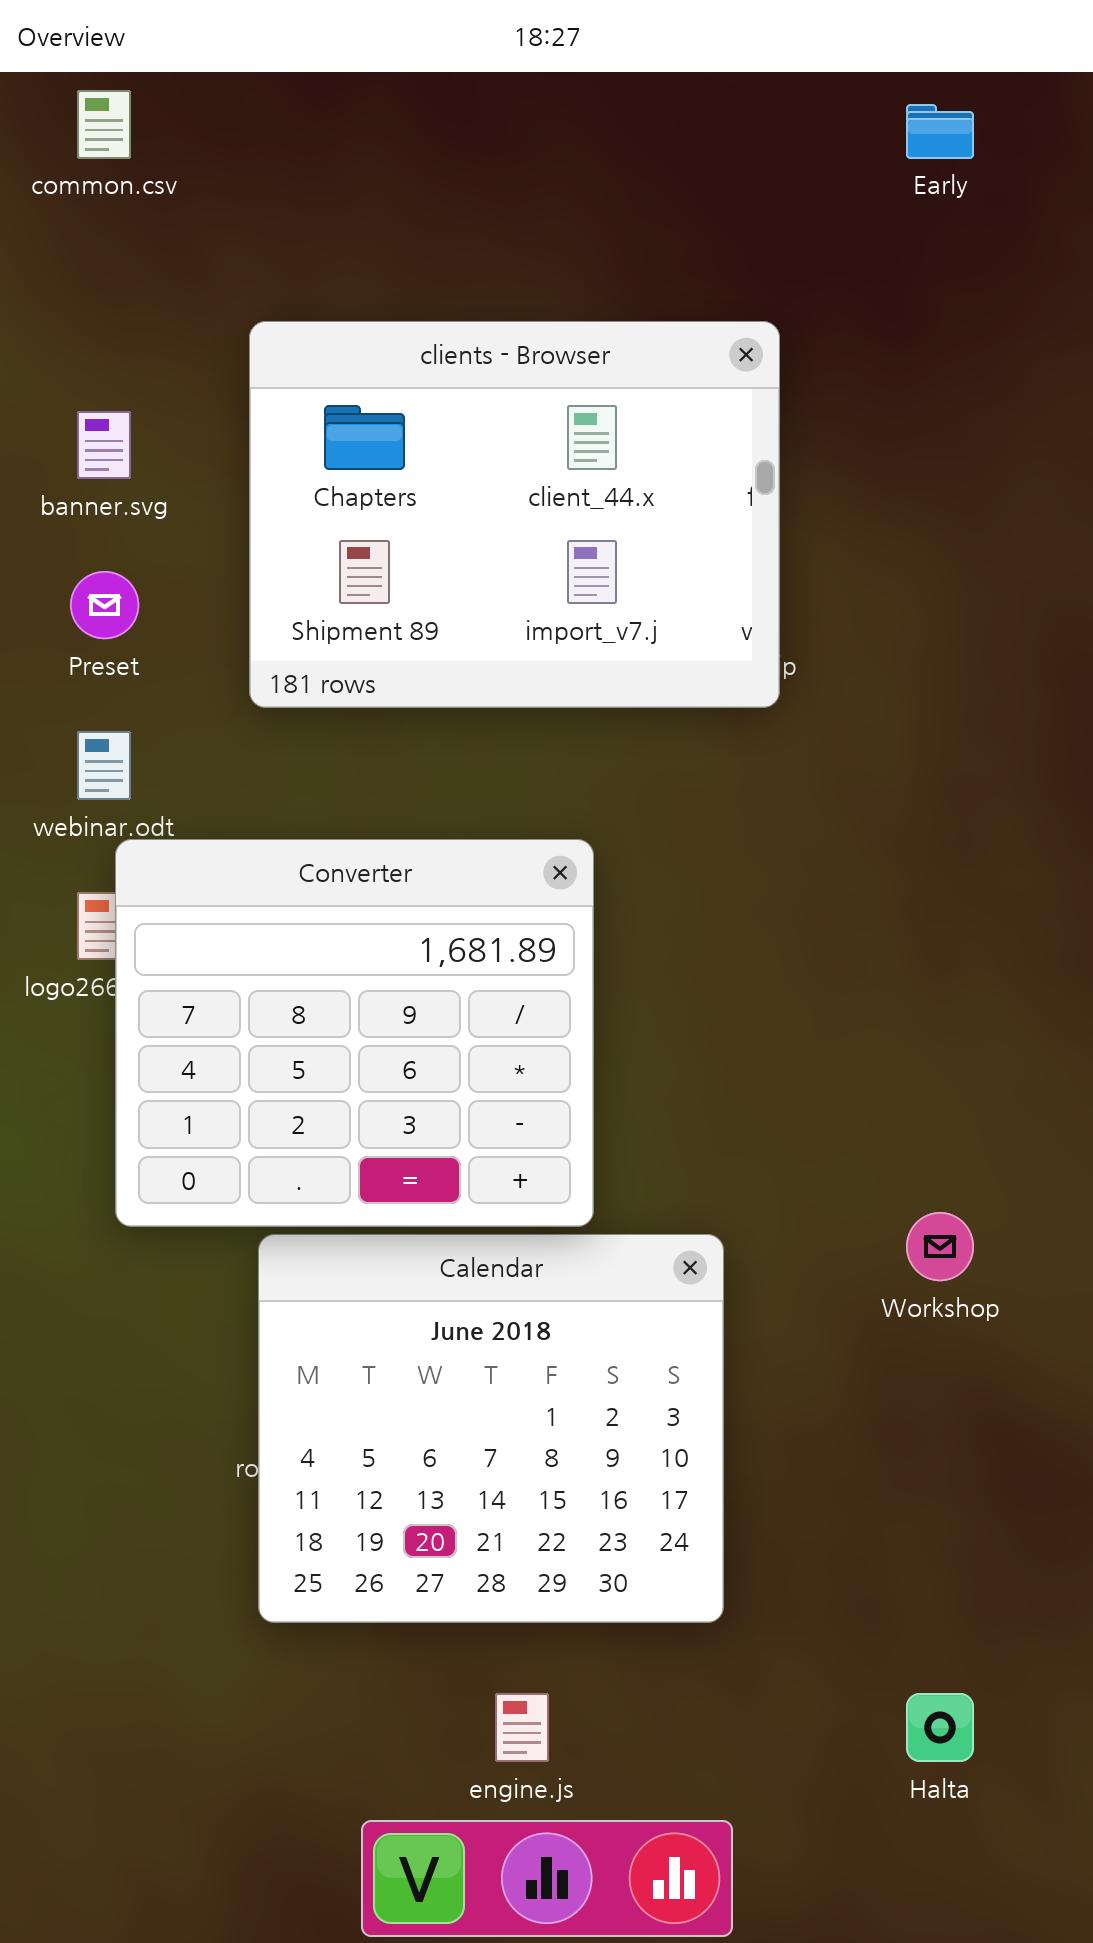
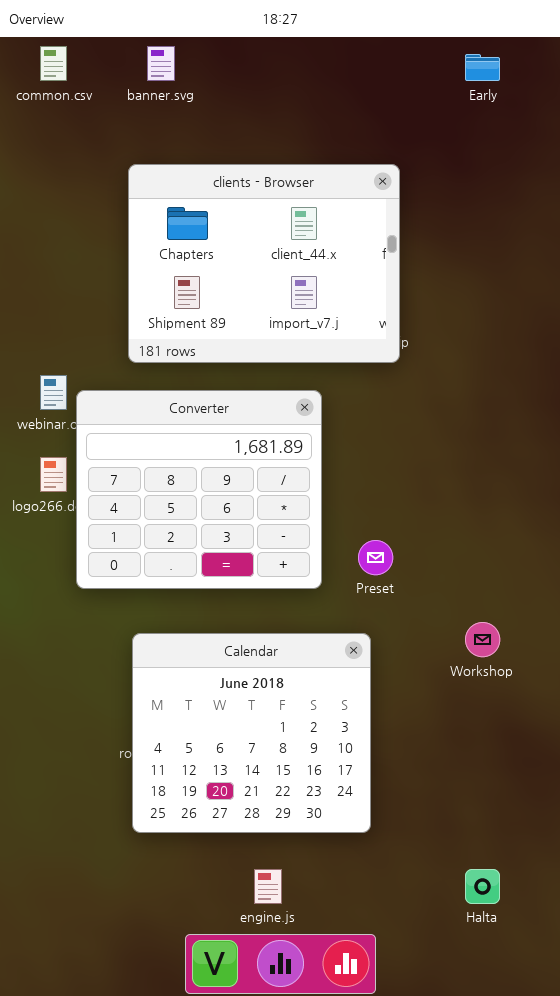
banner.svg: [77,411,131,479] -> [147,46,175,81], moved
Preset: [70,571,139,639] -> [358,540,393,575], moved
Converter: [115,839,594,1227] -> [76,390,322,589], moved

